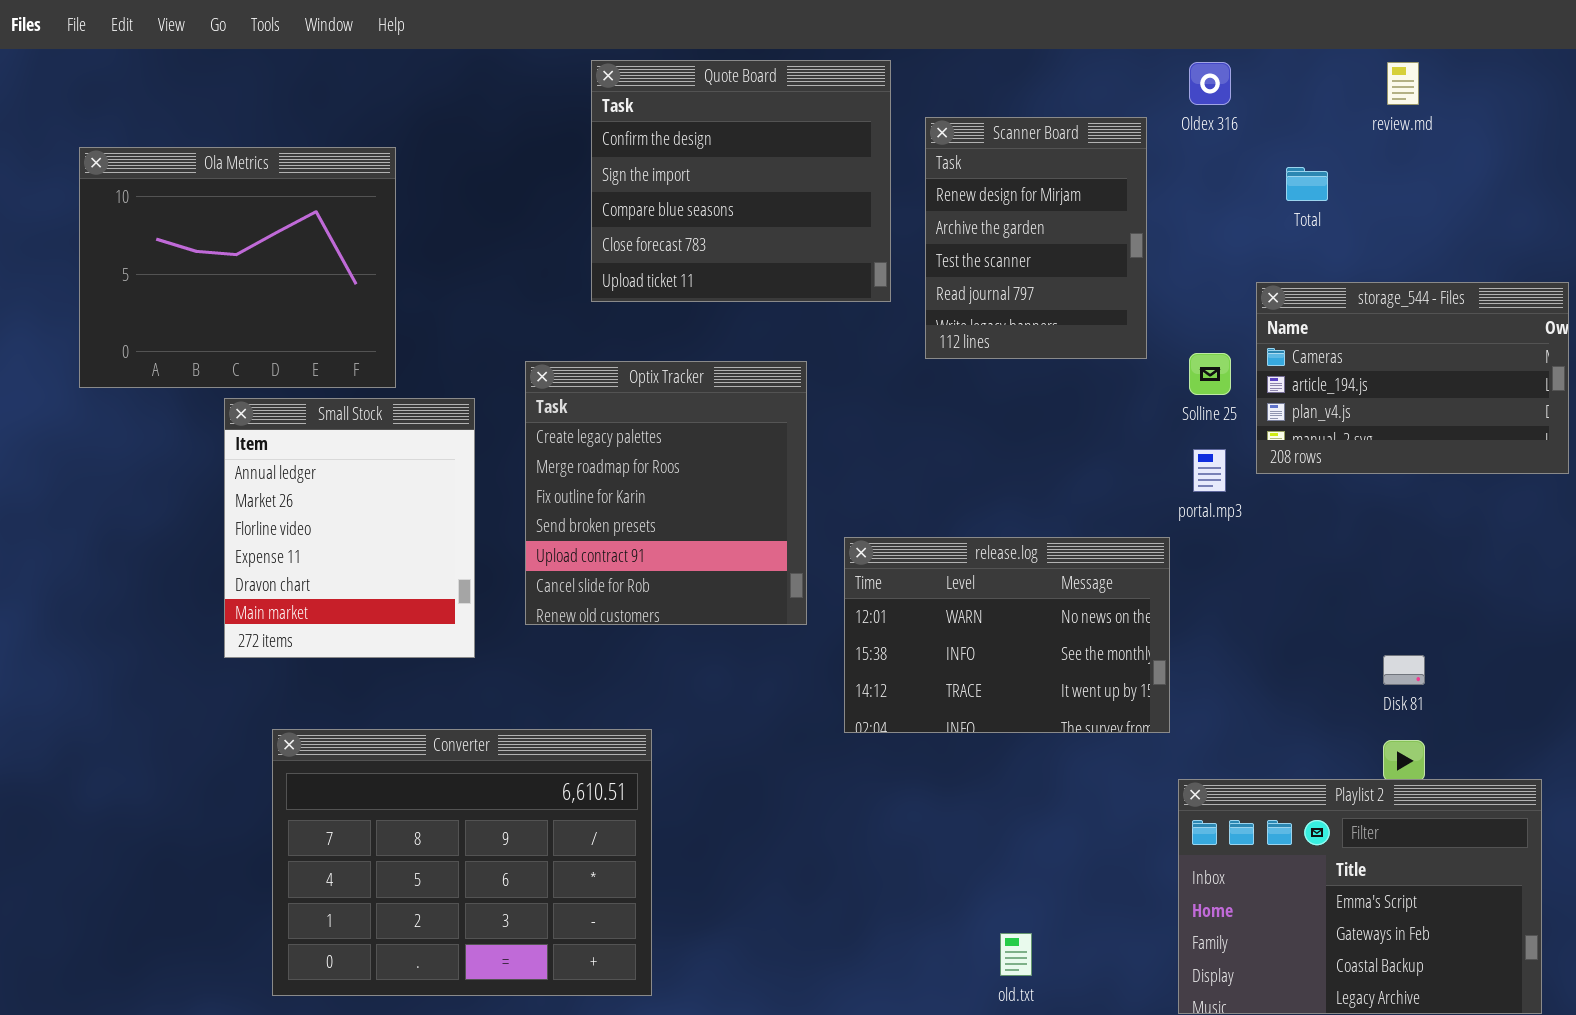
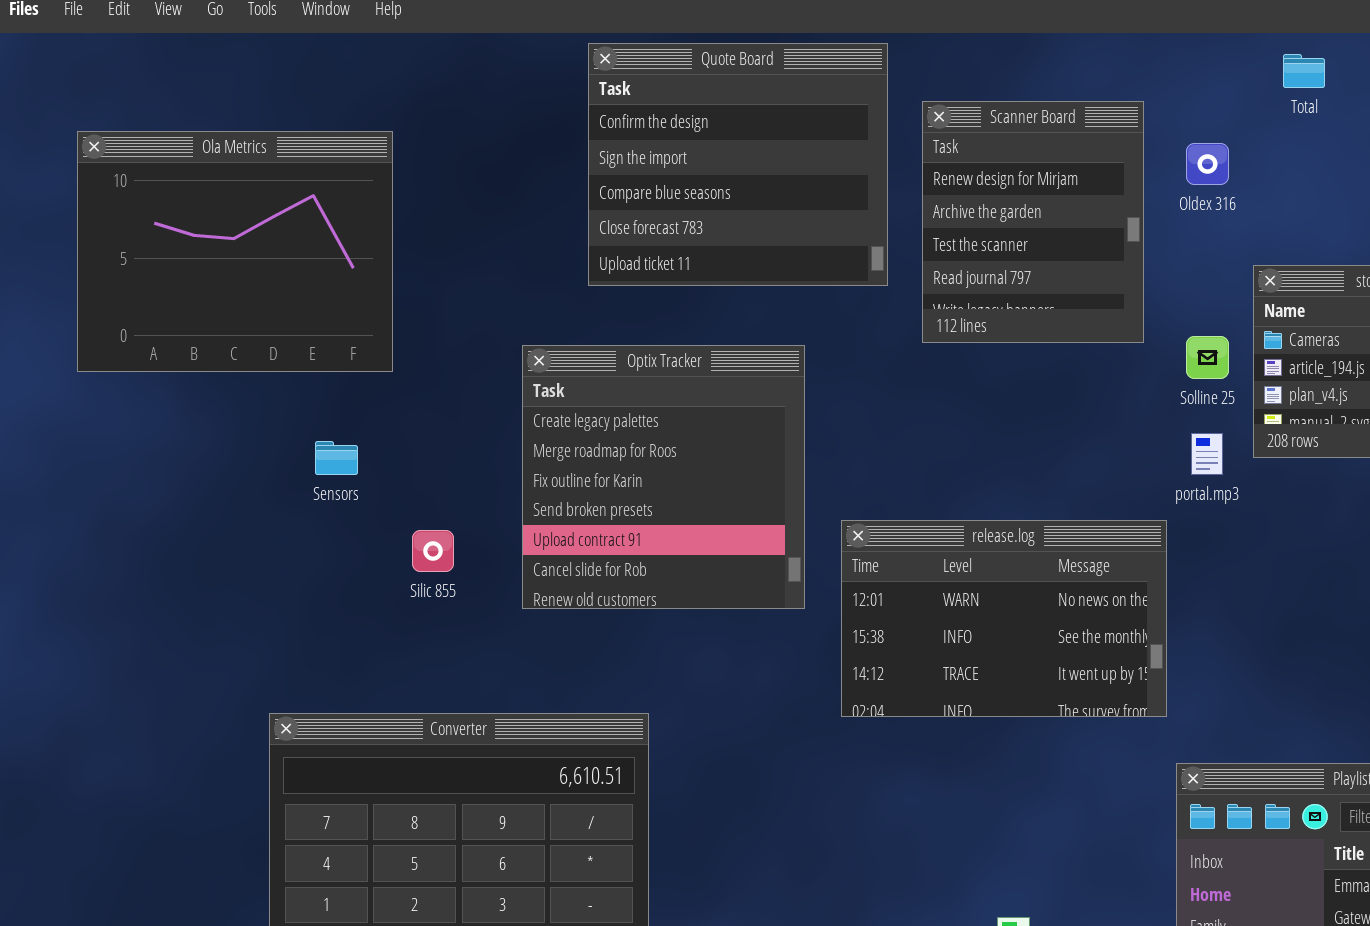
Oldex 316: [1189,62,1231,105] -> [1186,143,1229,185], moved
Total: [1286,167,1328,201] -> [1283,54,1325,88], moved
Small Stock: [224,398,475,658] -> none, closed

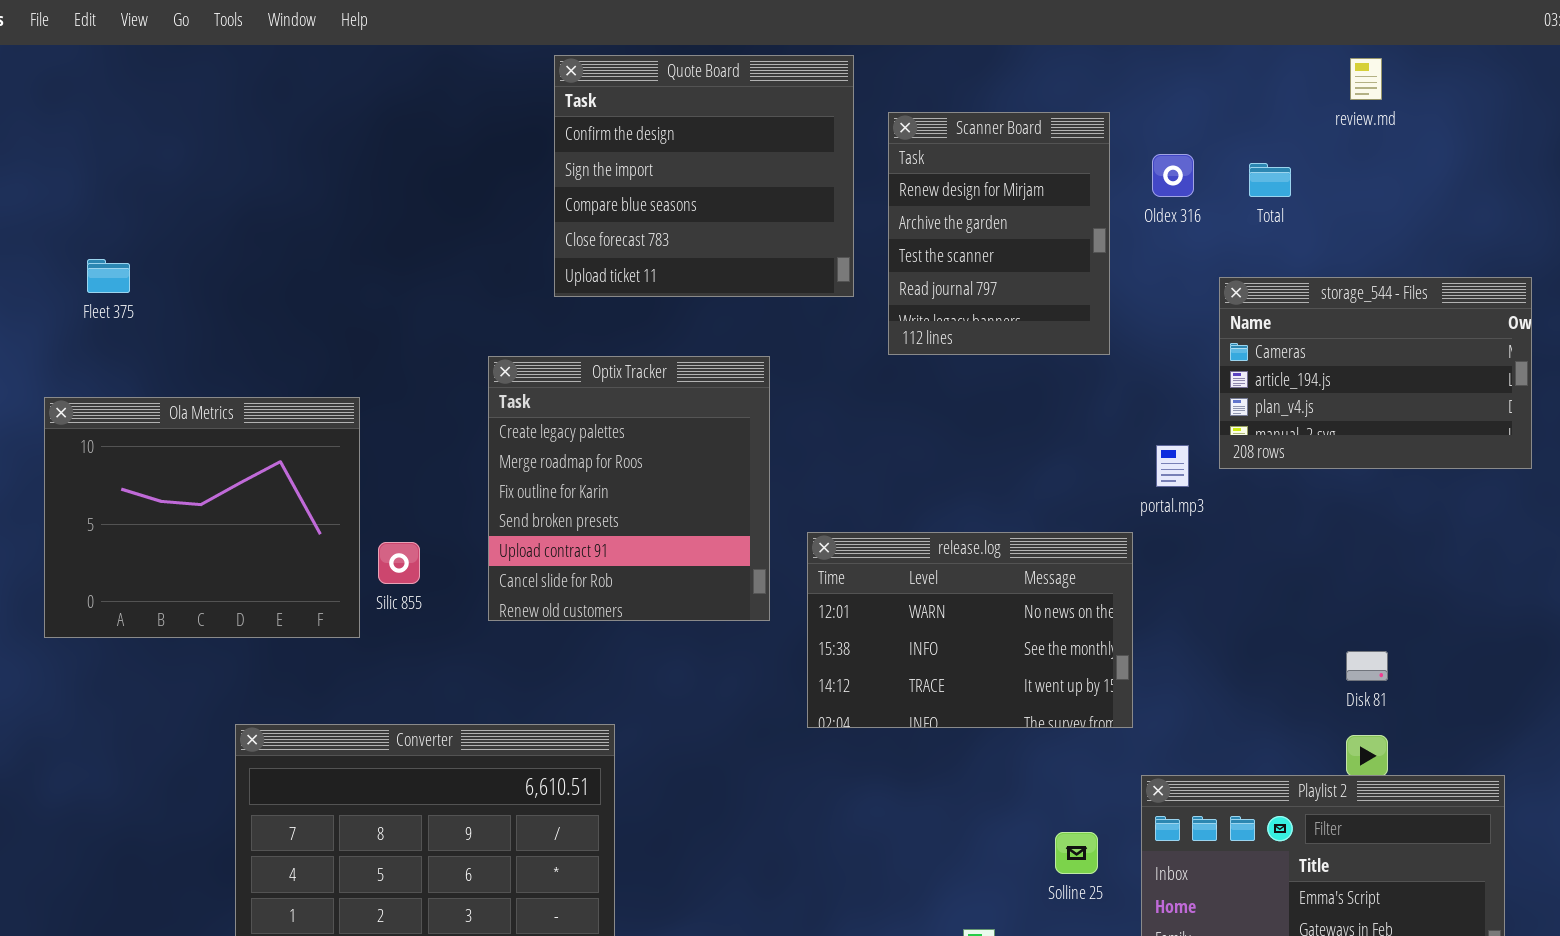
Total: [1283,54,1325,88] -> [1249,163,1291,197], moved
Ola Metrics: [77,131,393,372] -> [44,397,360,638], moved
Solline 25: [1186,336,1229,379] -> [1055,832,1098,874], moved

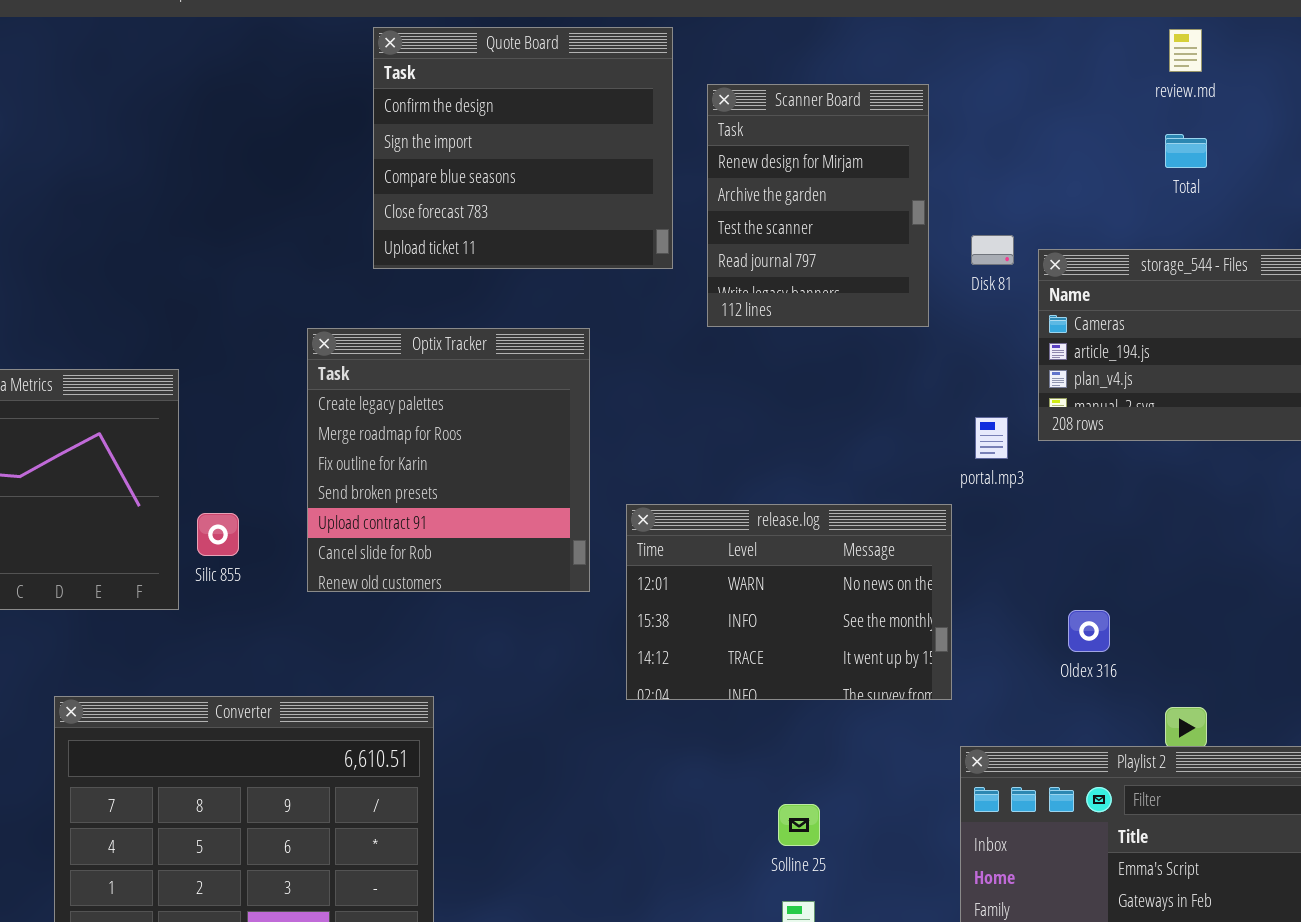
Oldex 316: [1152,154,1194,197] -> [1068,610,1110,652], moved
Total: [1249,163,1291,197] -> [1165,134,1207,168], moved
Disk 81: [1346,651,1388,681] -> [971,235,1014,265], moved
Solline 25: [1055,832,1098,874] -> [778,804,820,846], moved

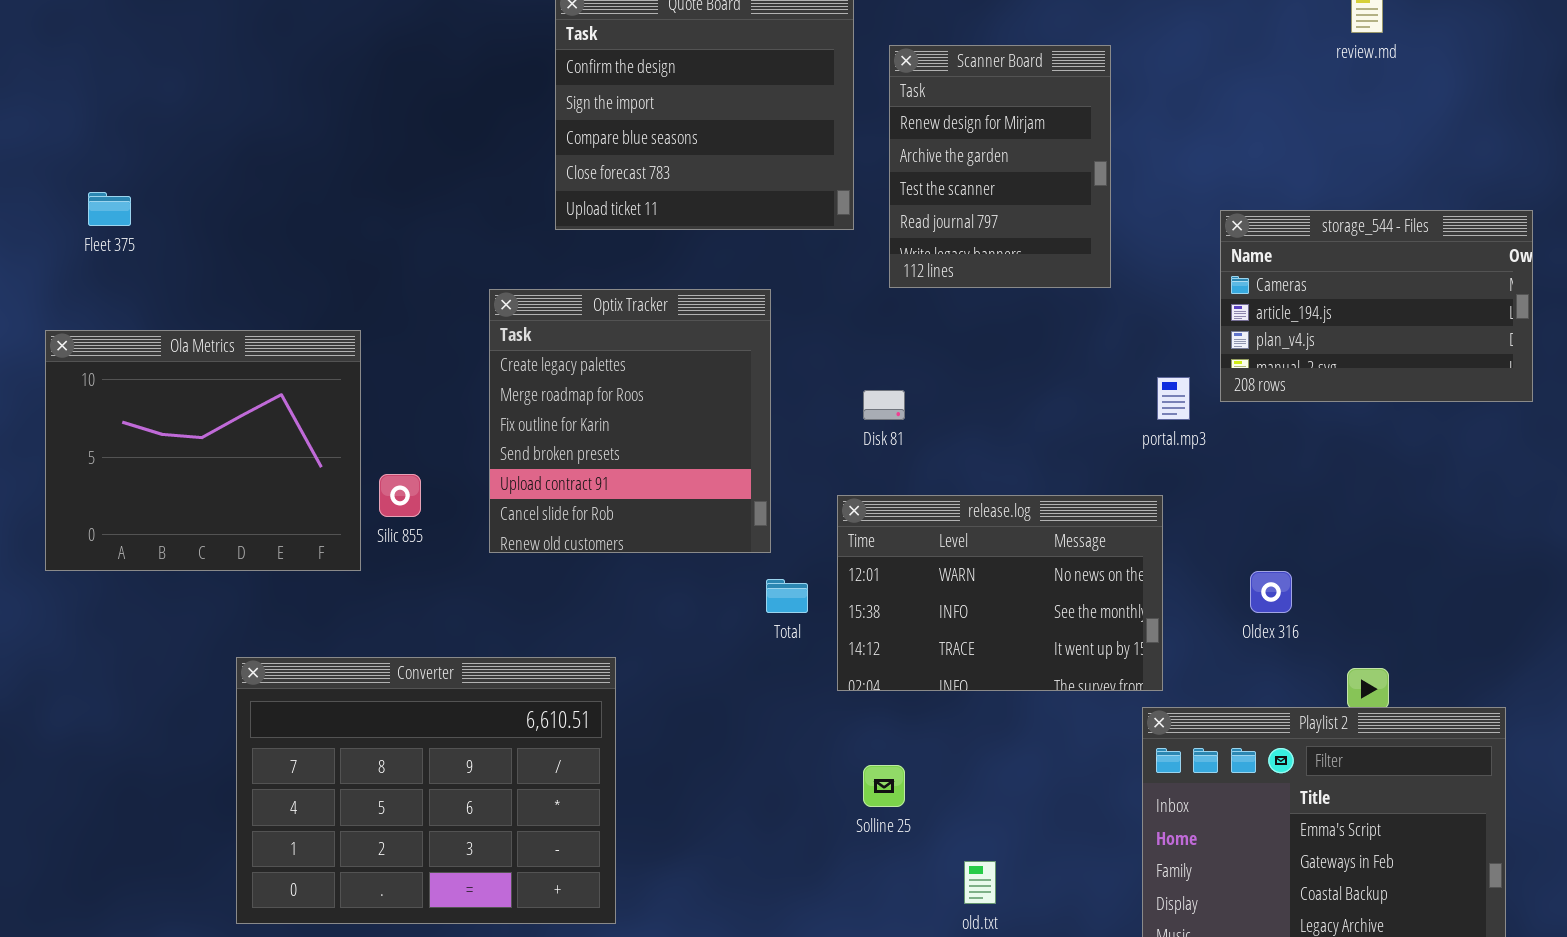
Total: [1165,134,1207,168] -> [766,579,808,613], moved
Disk 81: [971,235,1014,265] -> [863,390,905,420], moved
release.log: [626,504,952,700] -> [837,495,1163,691], moved
Solline 25: [778,804,820,846] -> [863,765,905,807], moved

